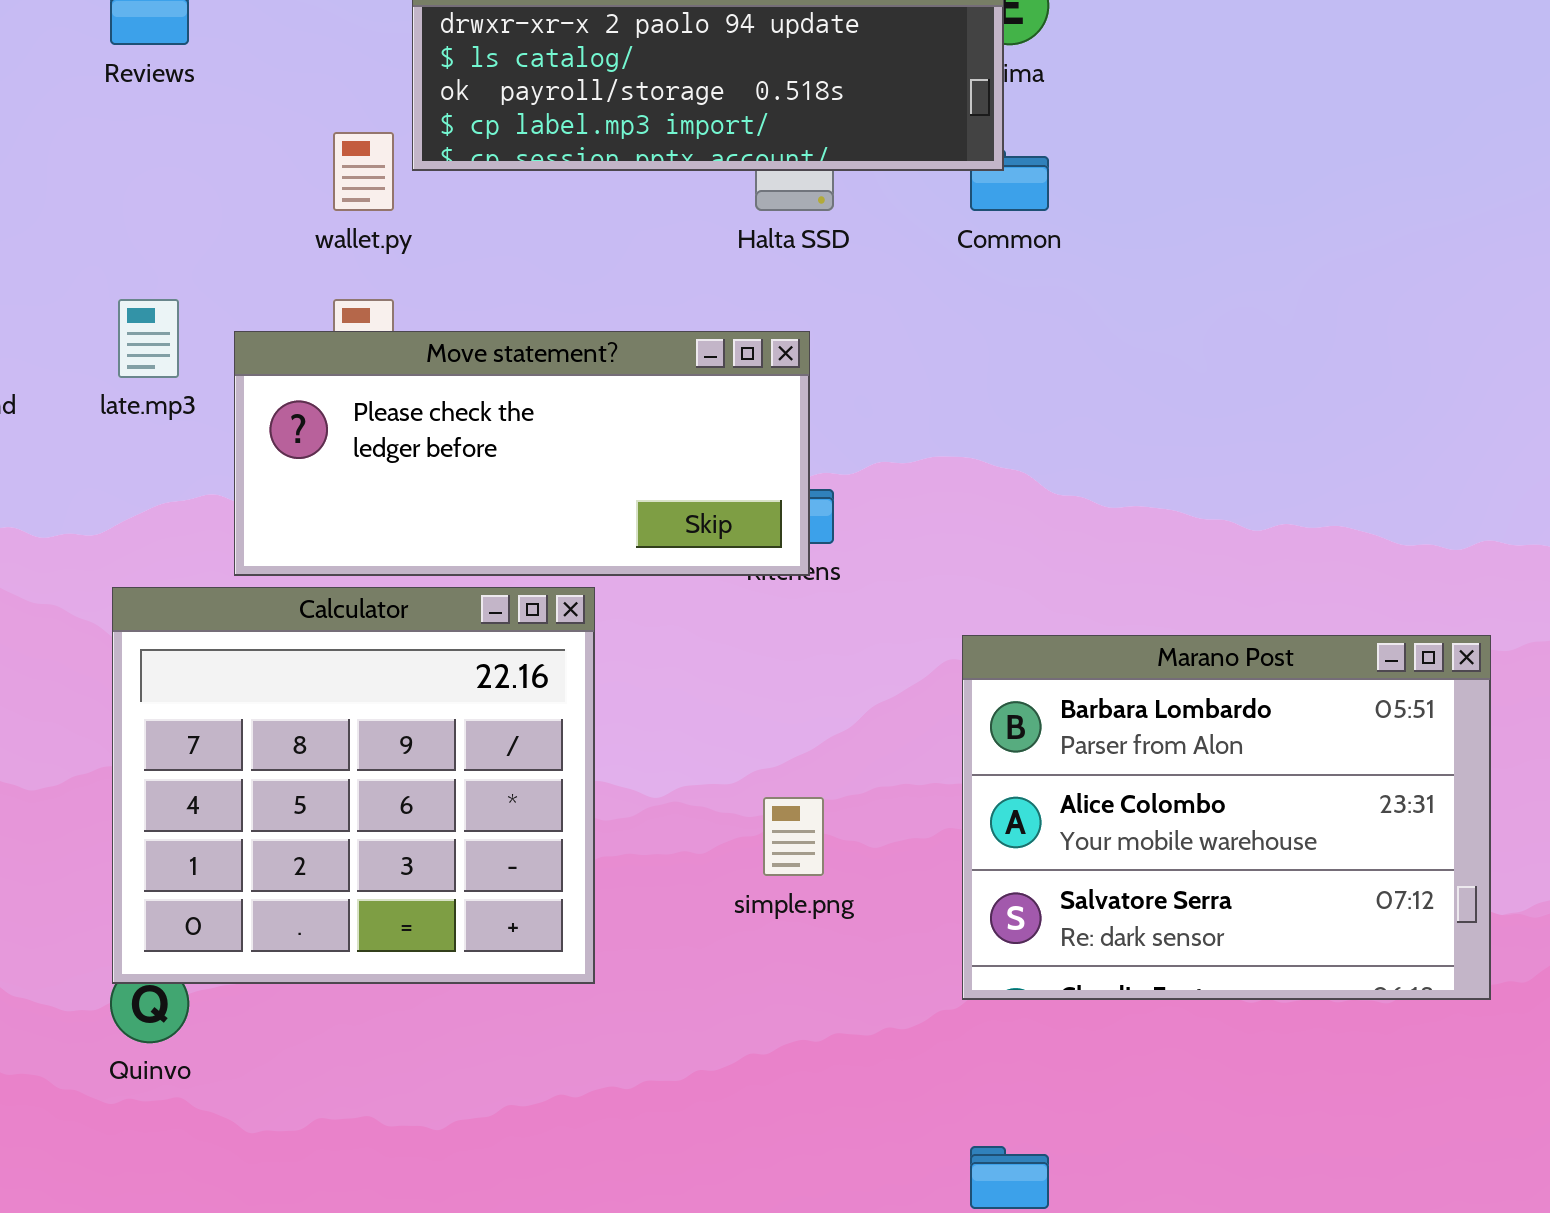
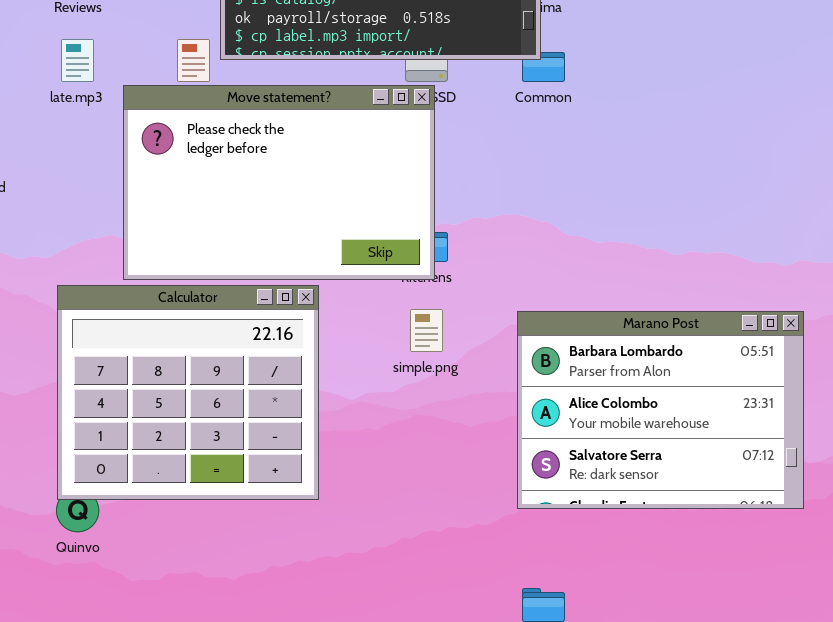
late.mp3: [118,299,179,378] -> [61,39,94,82], moved
Move statement?: [234,331,810,576] -> [123,85,435,280], resized
simple.png: [763,797,824,876] -> [410,309,443,352], moved

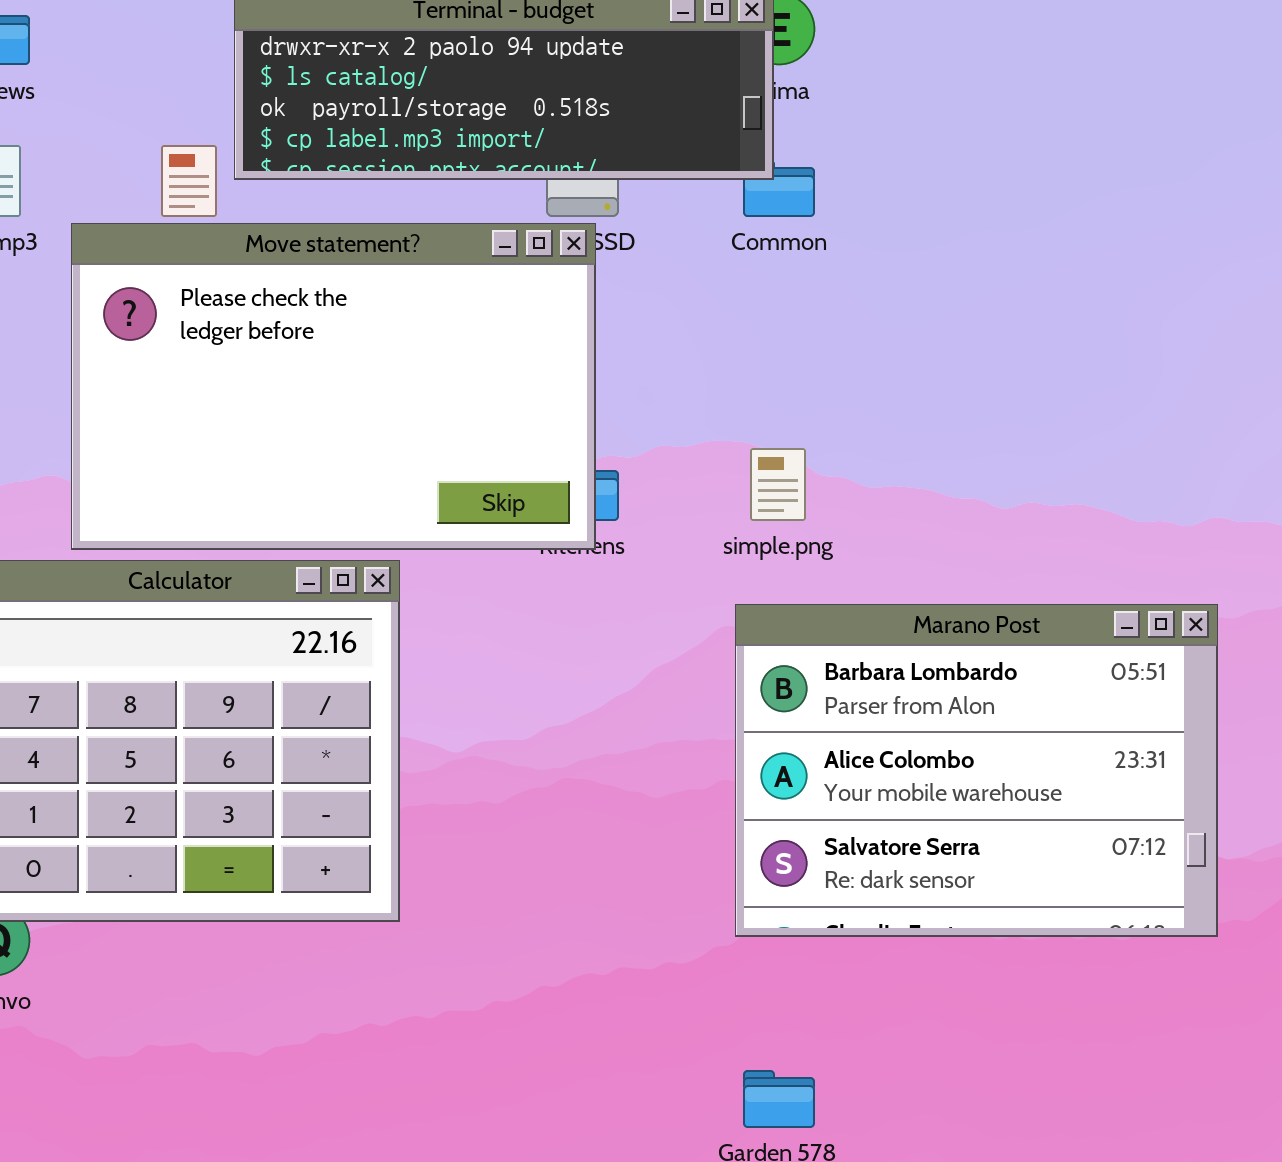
simple.png: [410,309,443,352] -> [750,448,806,521], moved

